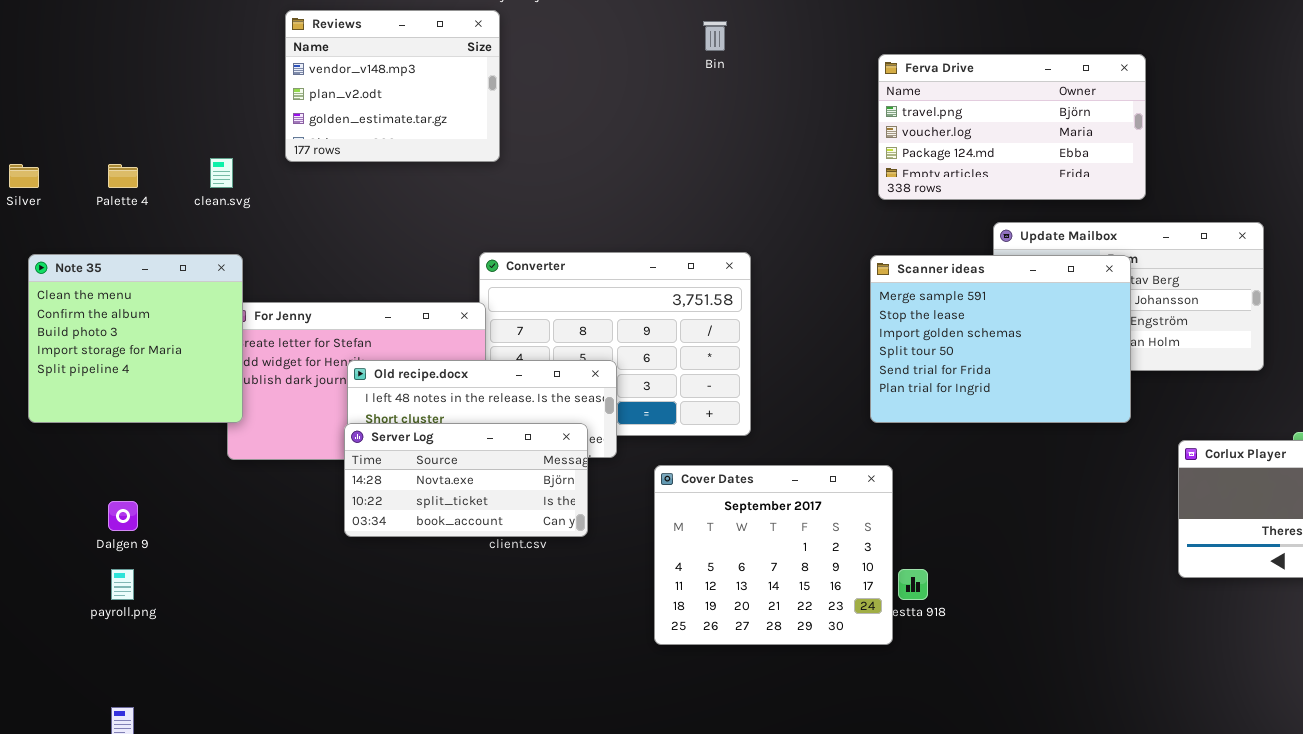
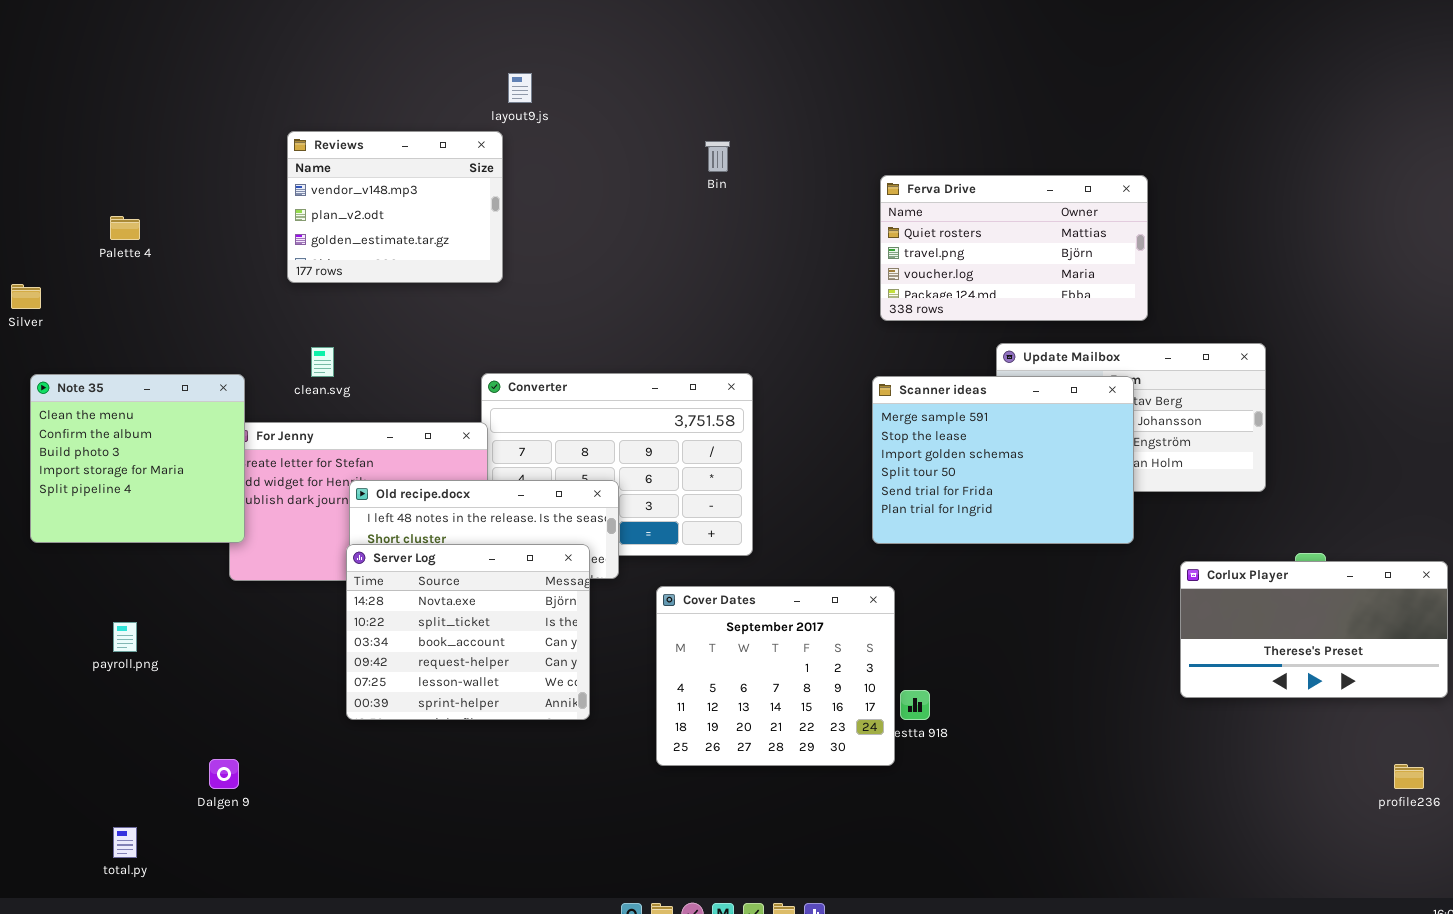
Ferva Drive: [878,54,1146,200] -> [880,175,1148,321], scrolled up 1 row
clean.svg: [210,158,233,188] -> [311,347,334,377], moved
Palette 4: [108,164,138,188] -> [110,216,140,240], moved
Server Log: [344,423,588,537] -> [346,544,590,720], resized
Dalgen 9: [108,501,138,531] -> [209,759,239,789], moved
payroll.png: [111,569,134,600] -> [113,622,137,652], moved

